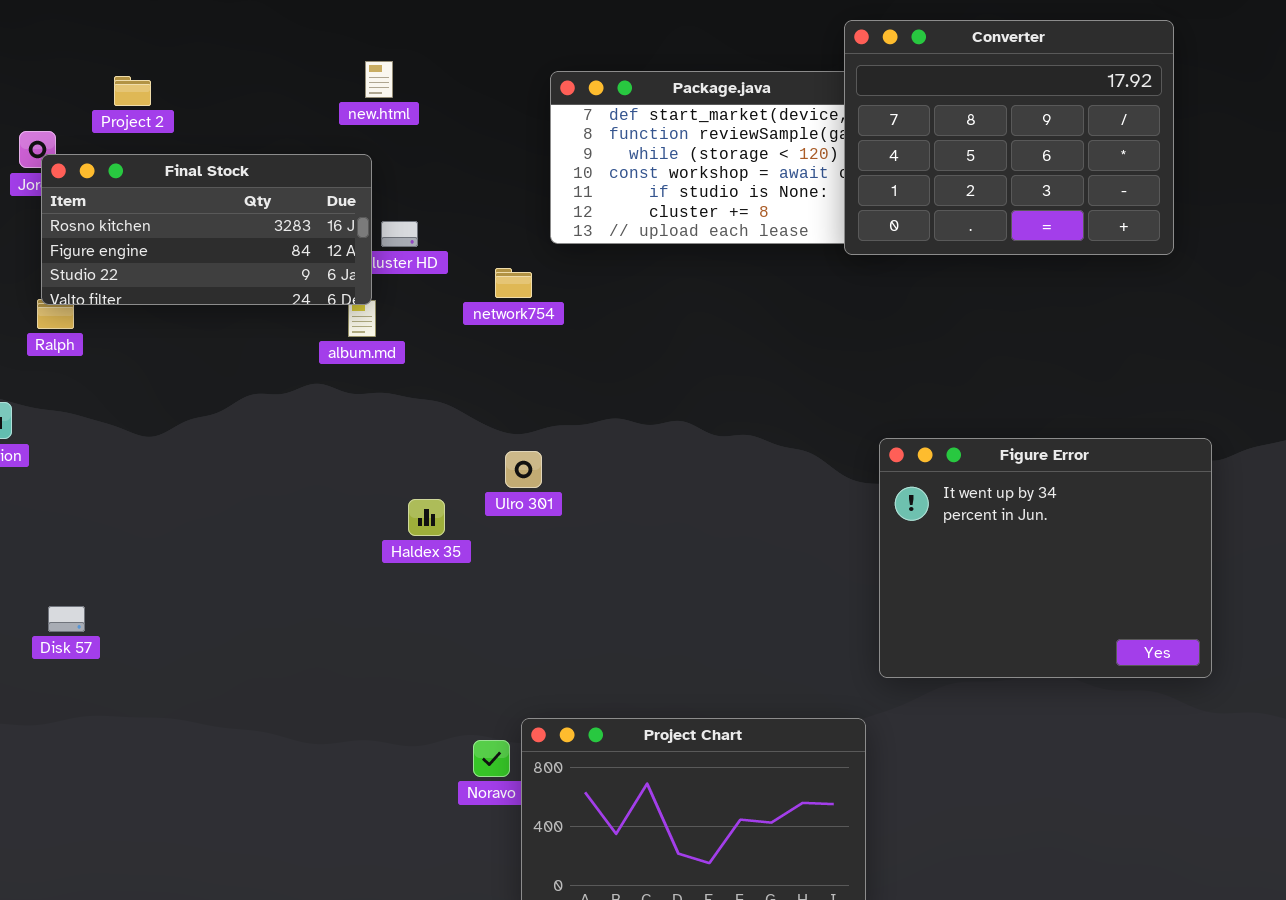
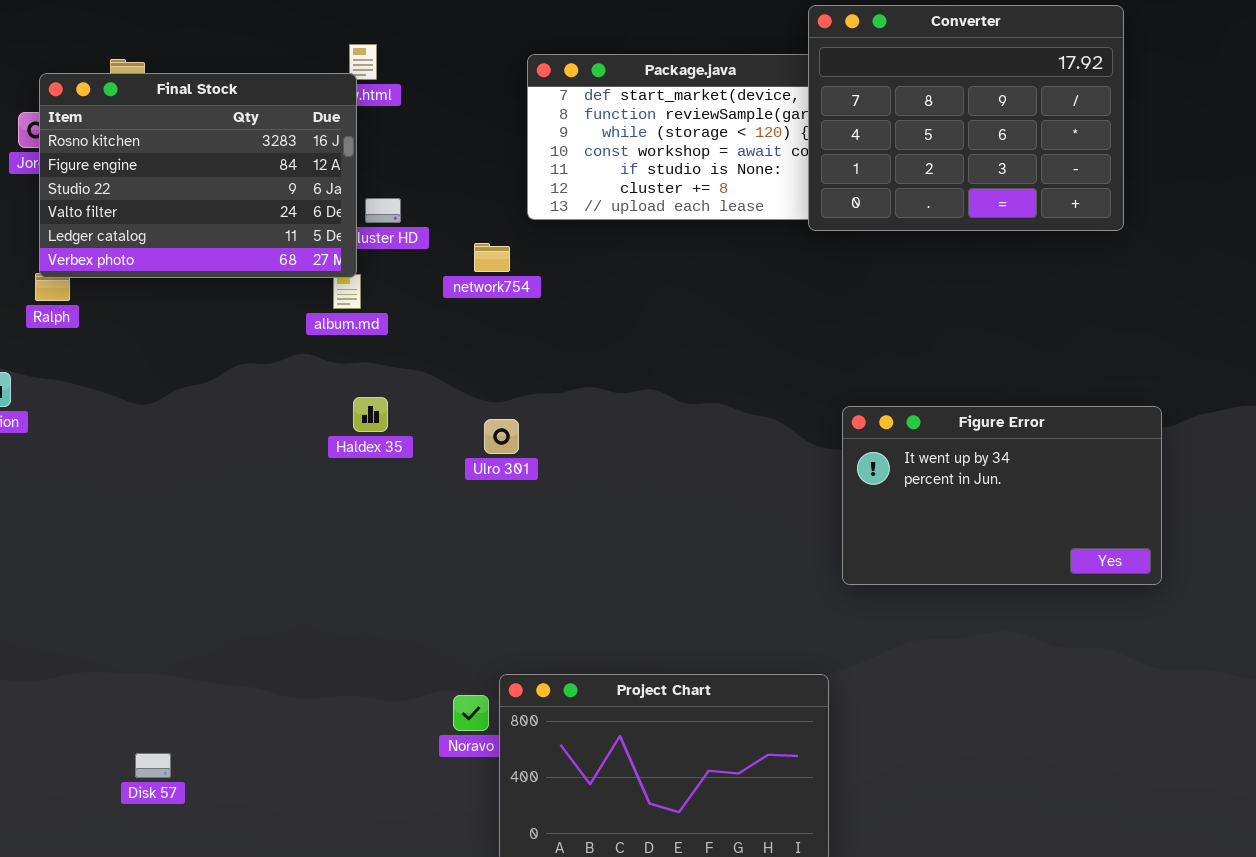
Final Stock: [41,154,372,305] -> [39,73,357,278], resized
Figure Error: [879,438,1212,678] -> [842,406,1162,585], resized
Haldex 35: [408,499,445,536] -> [353,397,388,432], moved
Disk 57: [48,606,85,632] -> [135,753,171,778], moved

